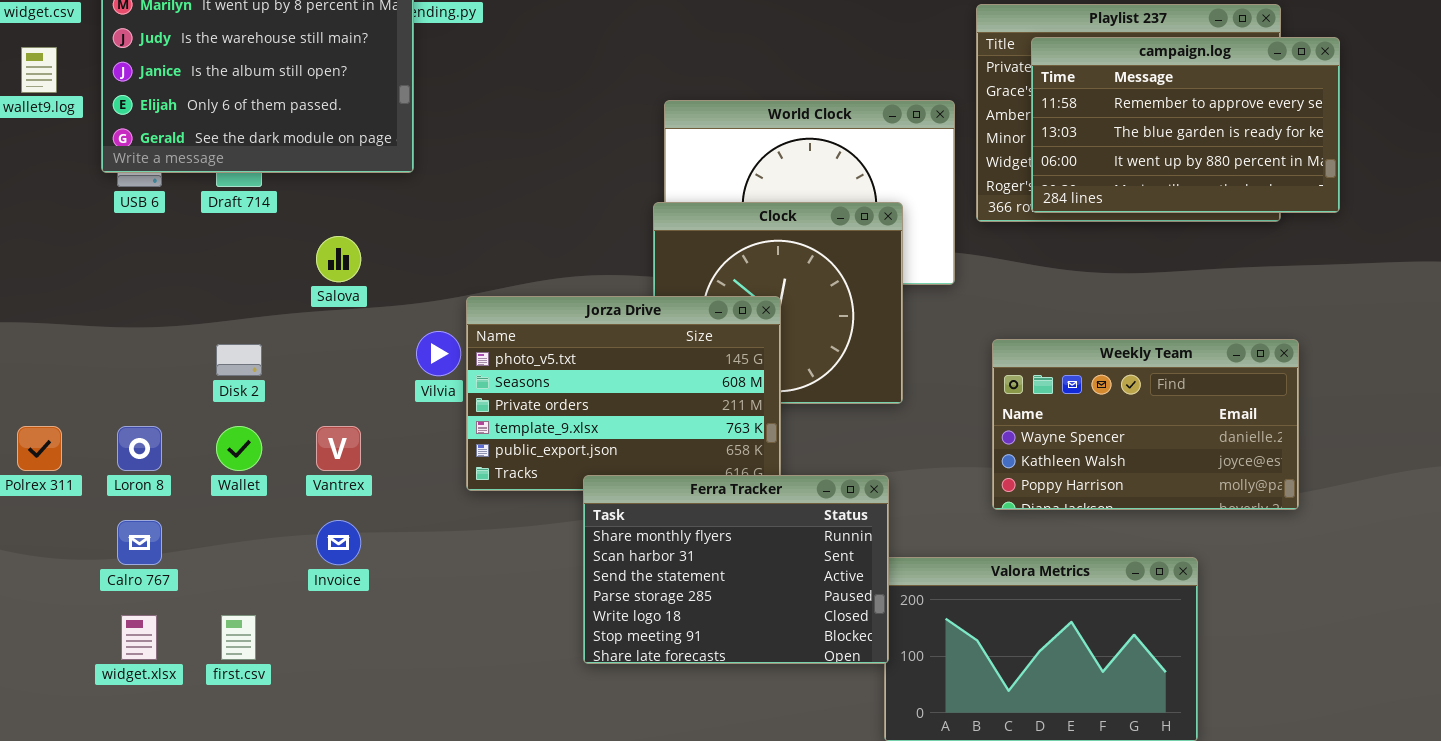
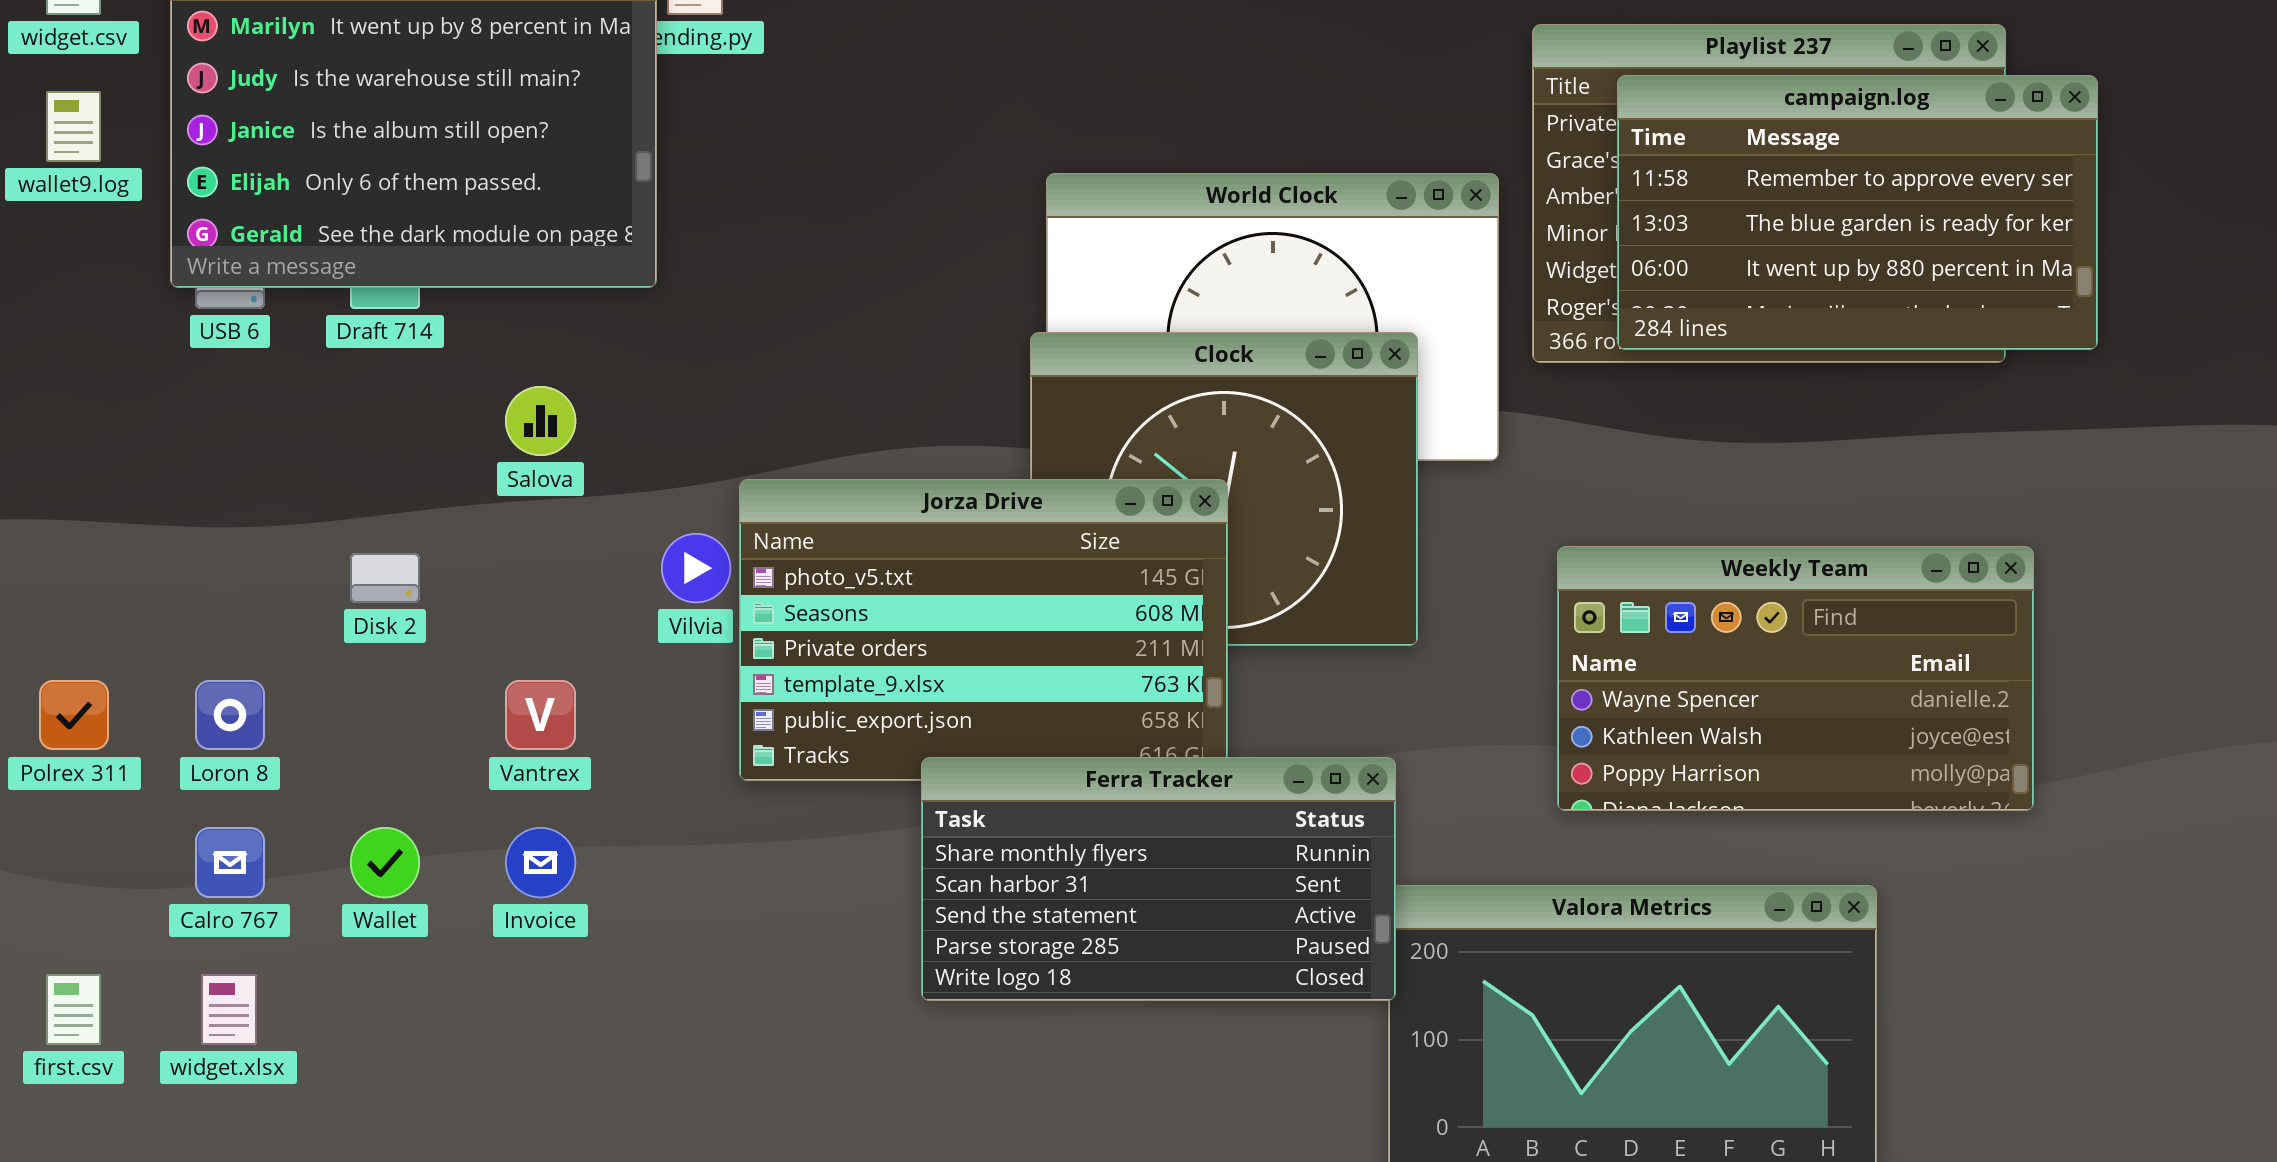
Wallet: [216,426,262,471] -> [350,827,420,898], moved
Ferra Tracker: [583,475,889,664] -> [921,757,1396,1001], resized
first.csv: [221,615,256,660] -> [46,974,101,1045], moved

